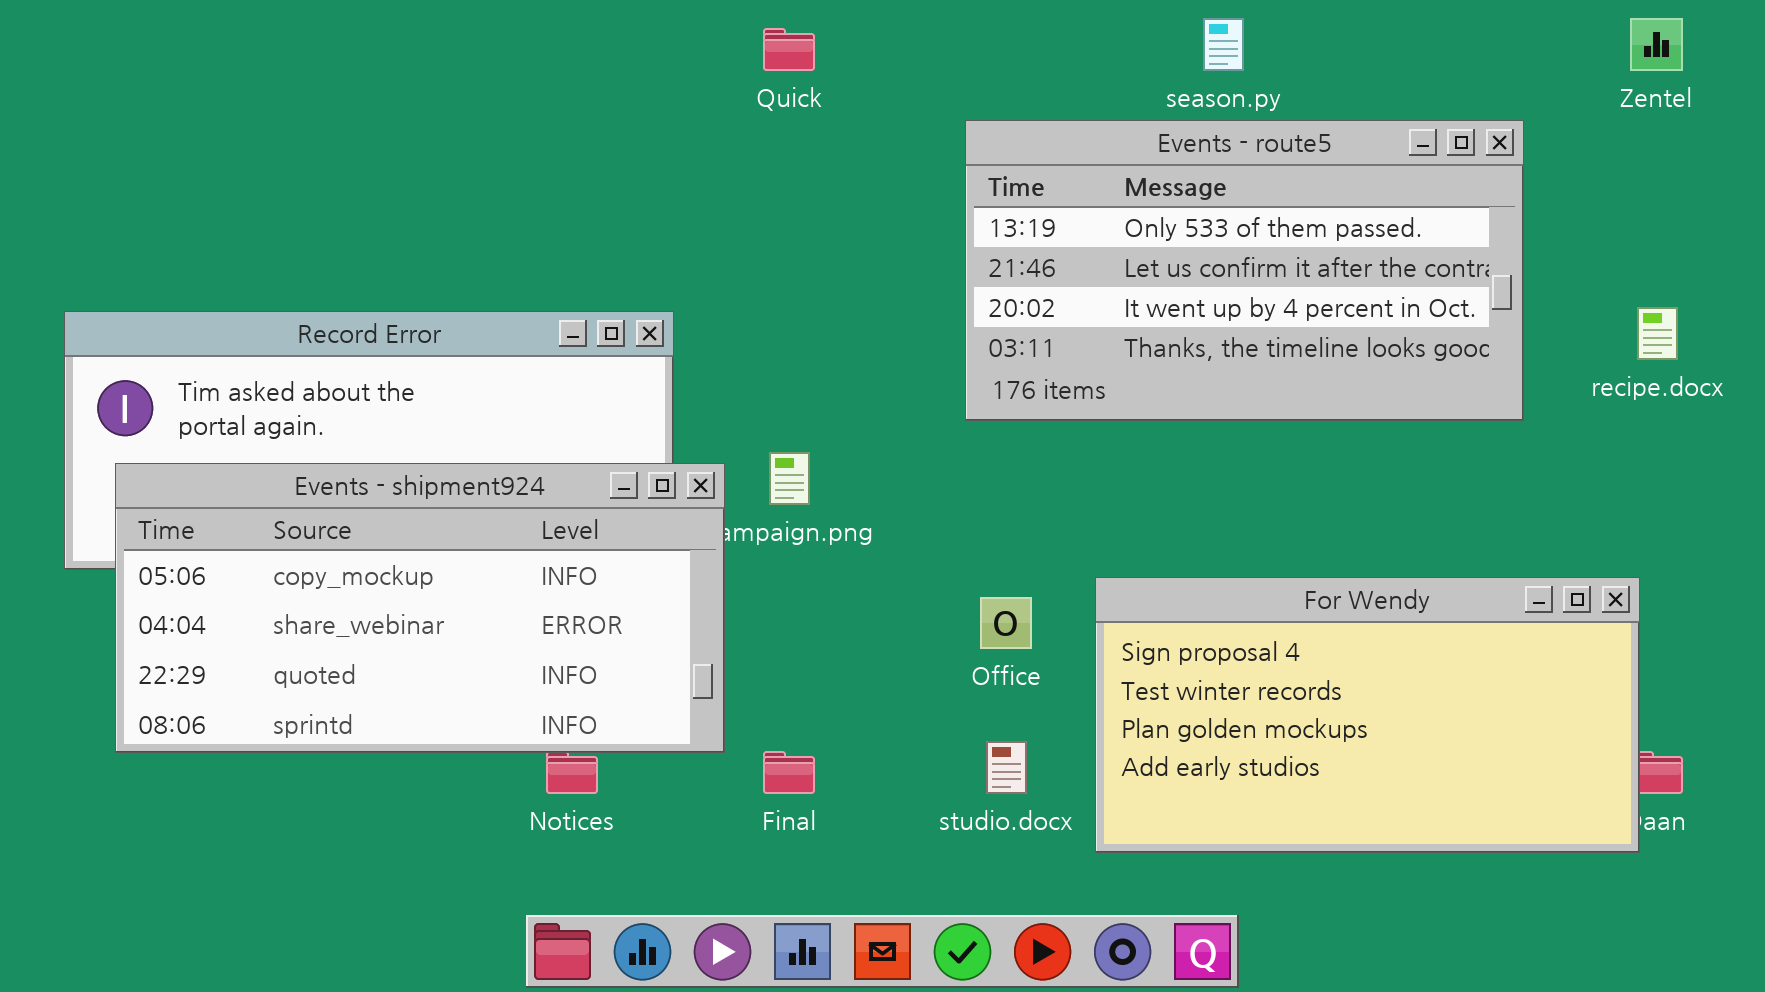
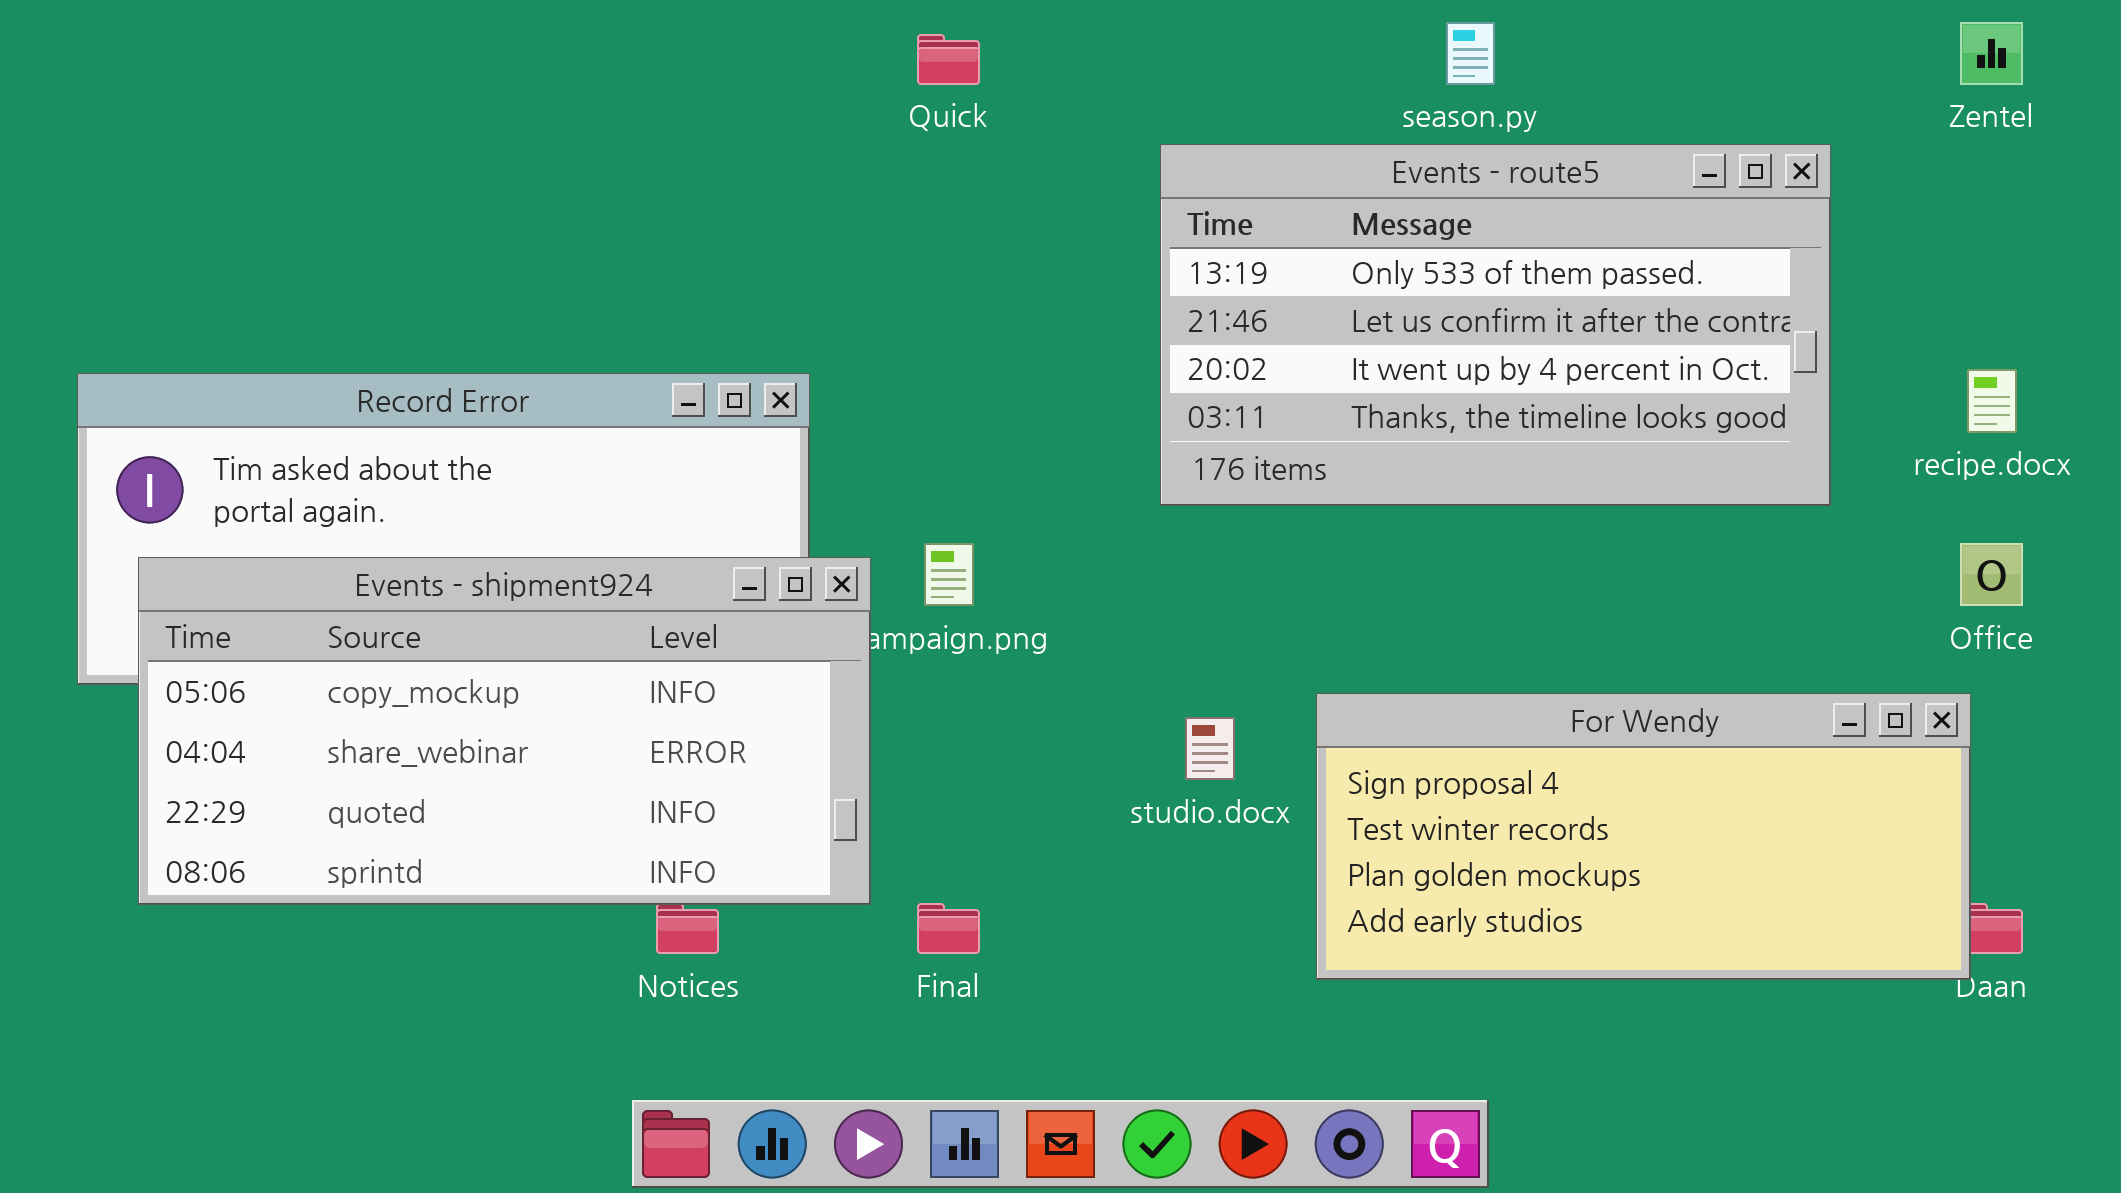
For Wendy: [1095,577,1640,853] -> [1316,693,1971,980], resized
Office: [980,597,1032,649] -> [1960,543,2023,606], moved
studio.docx: [986,741,1027,794] -> [1185,717,1235,780], moved

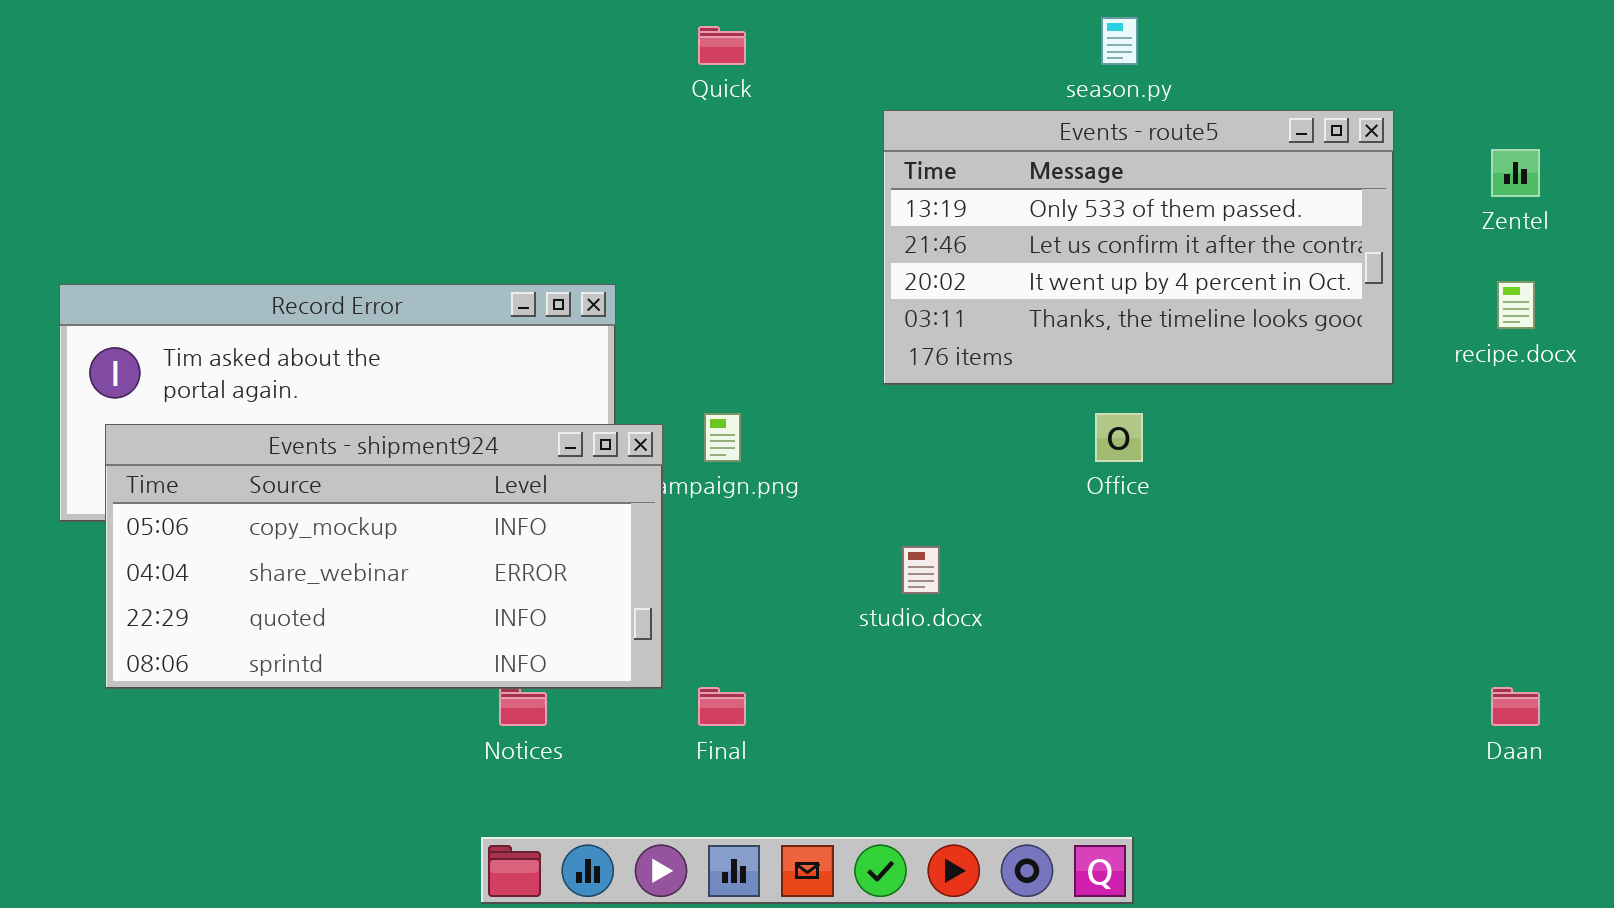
Zentel: [1960,22,2023,85] -> [1491,149,1540,197], moved
Office: [1960,543,2023,606] -> [1095,413,1143,462], moved
For Wendy: [1316,693,1971,980] -> none, closed

